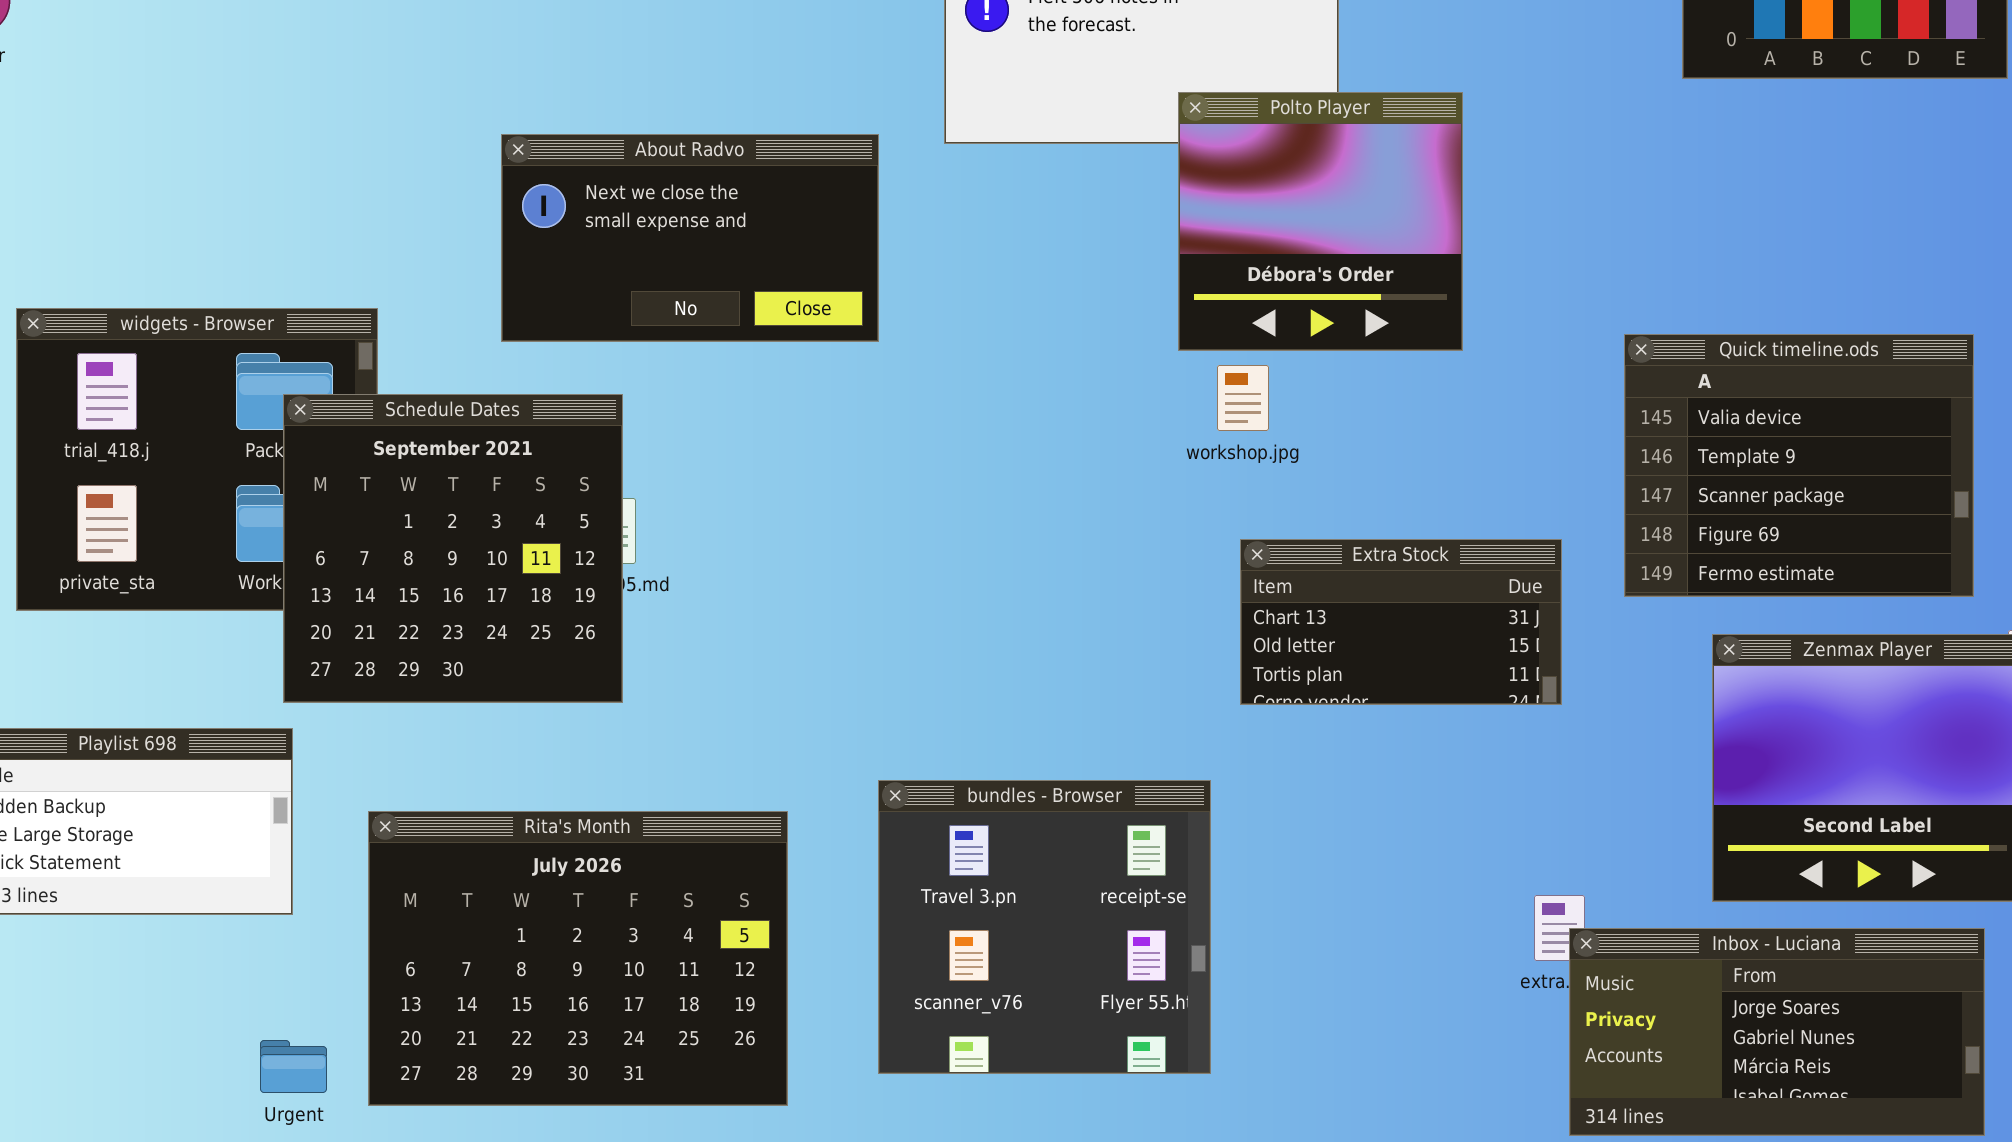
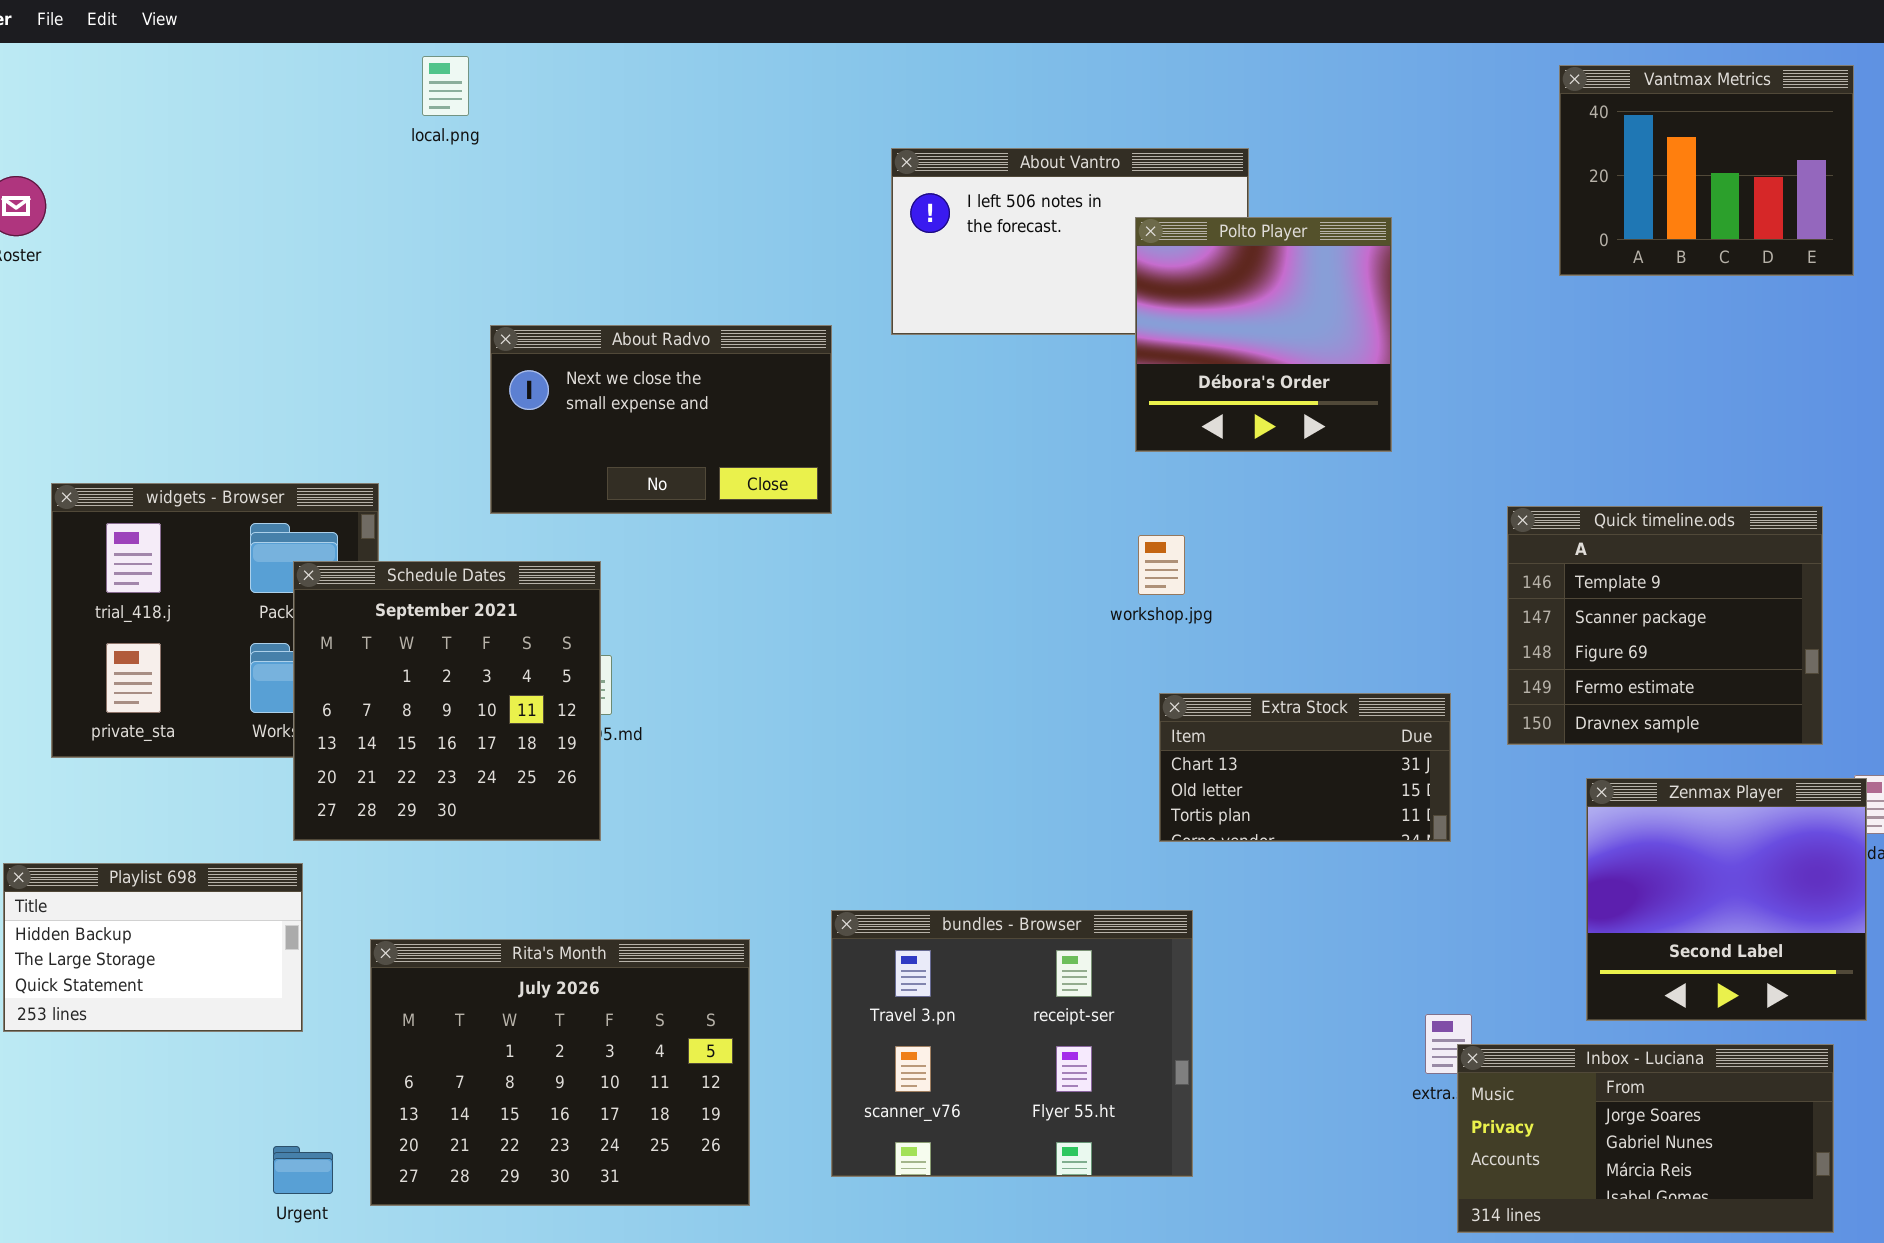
Polto Player: [1178,92,1463,351] -> [1135,217,1392,452], moved
Quick timeline.ods: [1624,334,1974,597] -> [1507,506,1823,745], scrolled down 1 row
bundles - Browser: [878,780,1211,1074] -> [831,910,1193,1177], resized

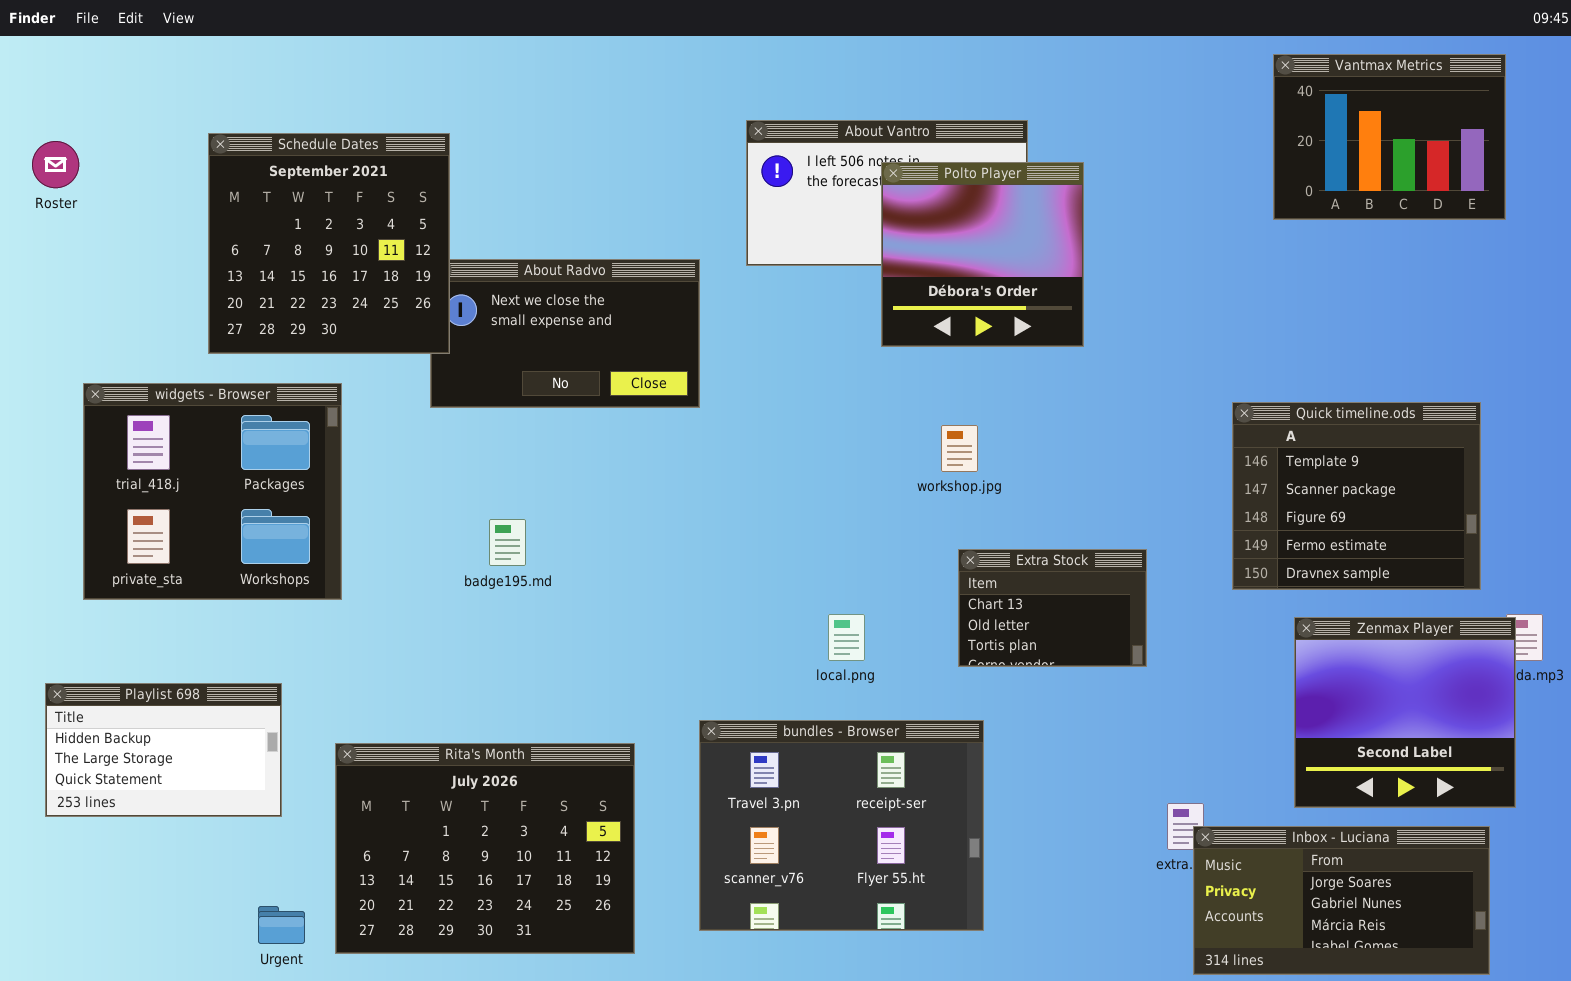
local.png: [422,56,469,116] -> [828,614,865,661], moved
Polto Player: [1135,217,1392,452] -> [881,162,1084,347], moved
Schedule Dates: [293,561,601,841] -> [208,133,450,354], moved
Extra Stock: [1159,693,1451,842] -> [958,549,1147,667], resized

